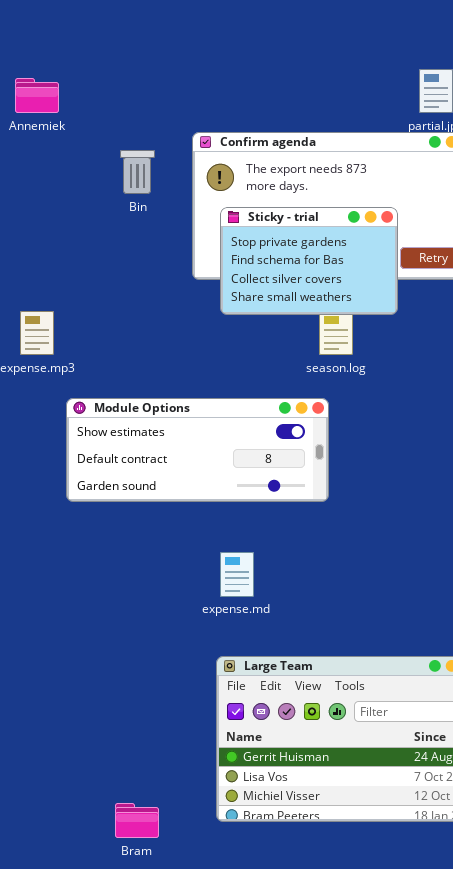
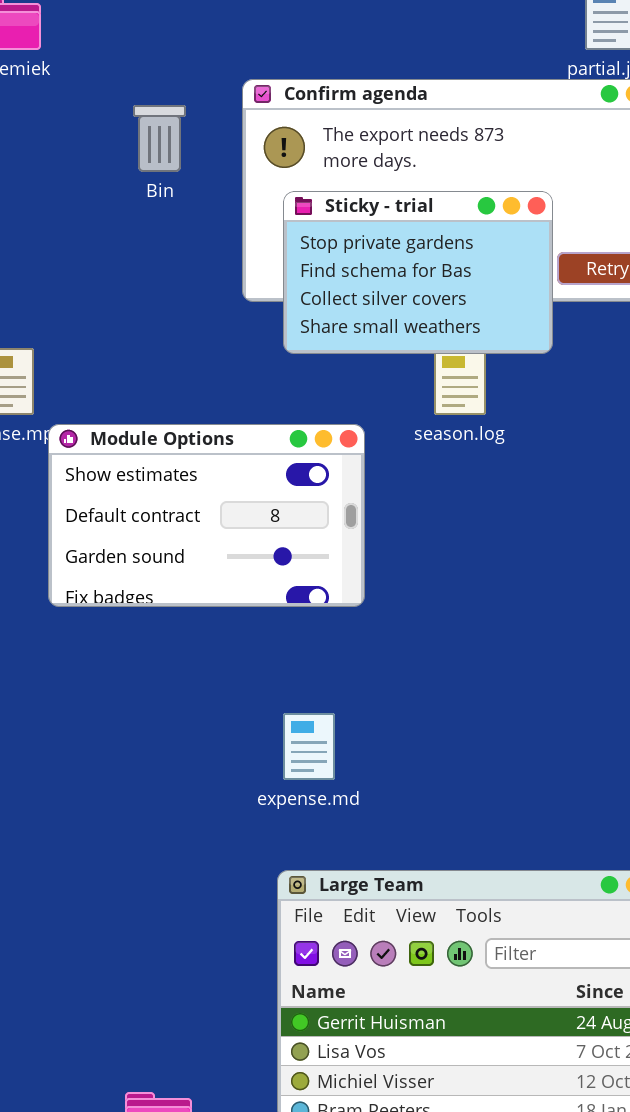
Module Options: [66,398,329,502] -> [48,424,365,607], moved, resized

